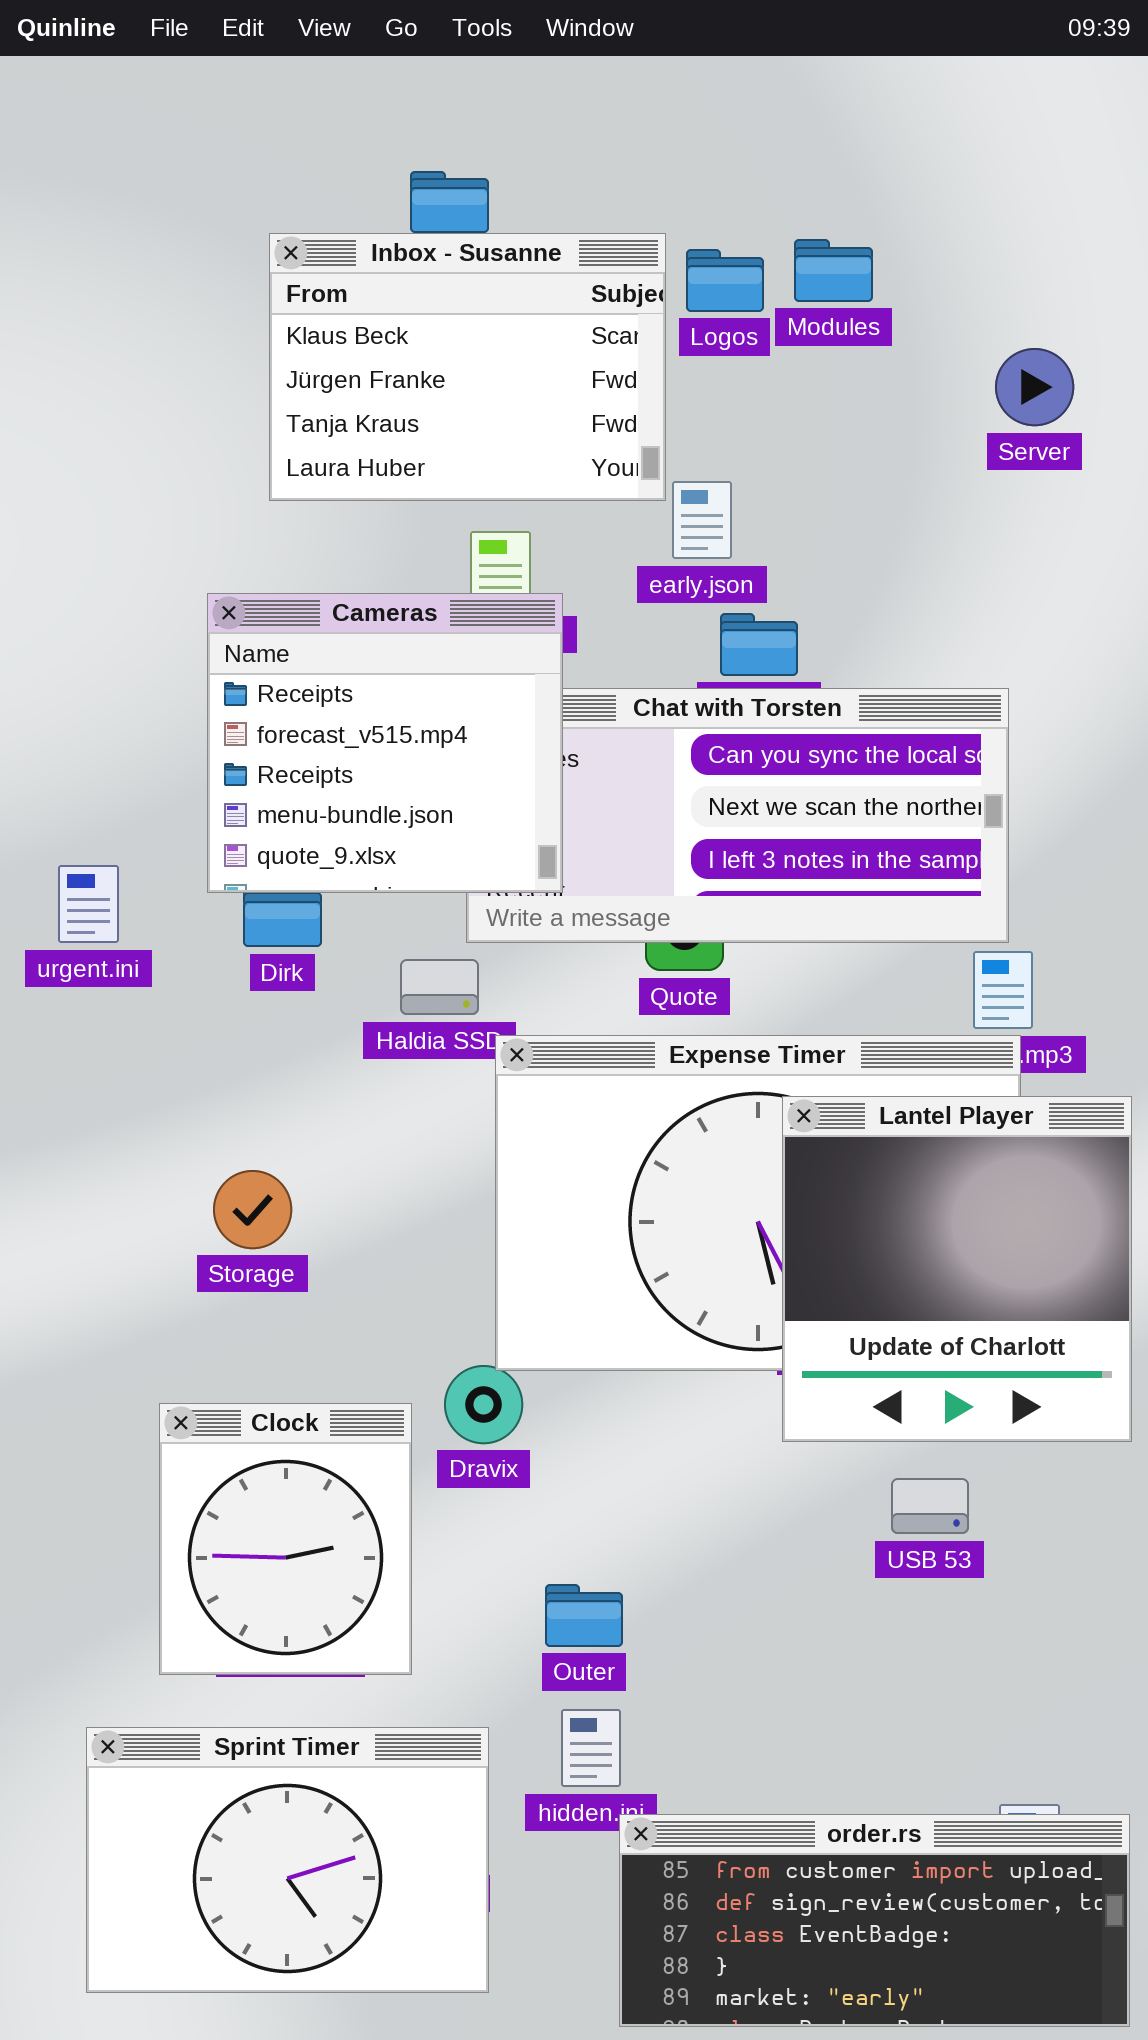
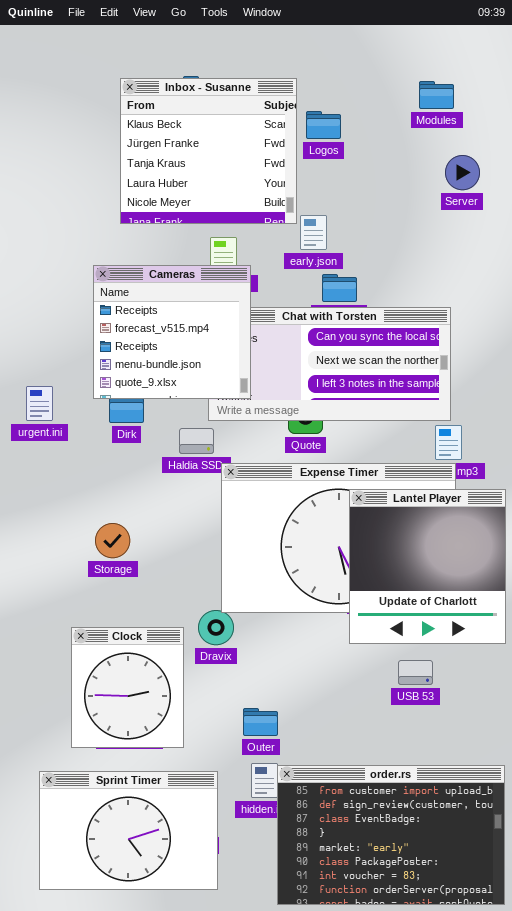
Inbox - Susanne: [269,233,666,501] -> [120,78,297,224], resized
Modules: [794,239,873,302] -> [419,81,454,109], moved
order.rs: [619,1814,1130,2027] -> [277,765,505,905], resized

